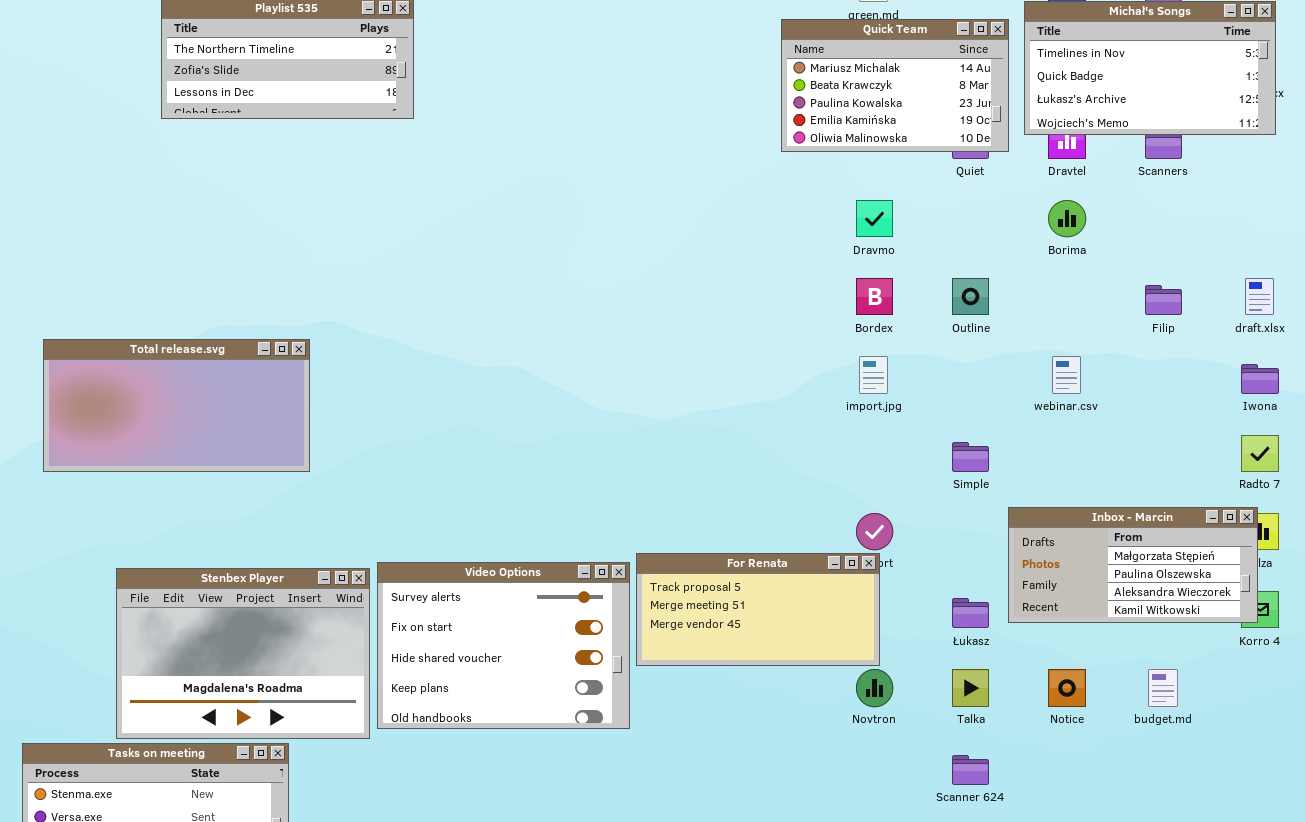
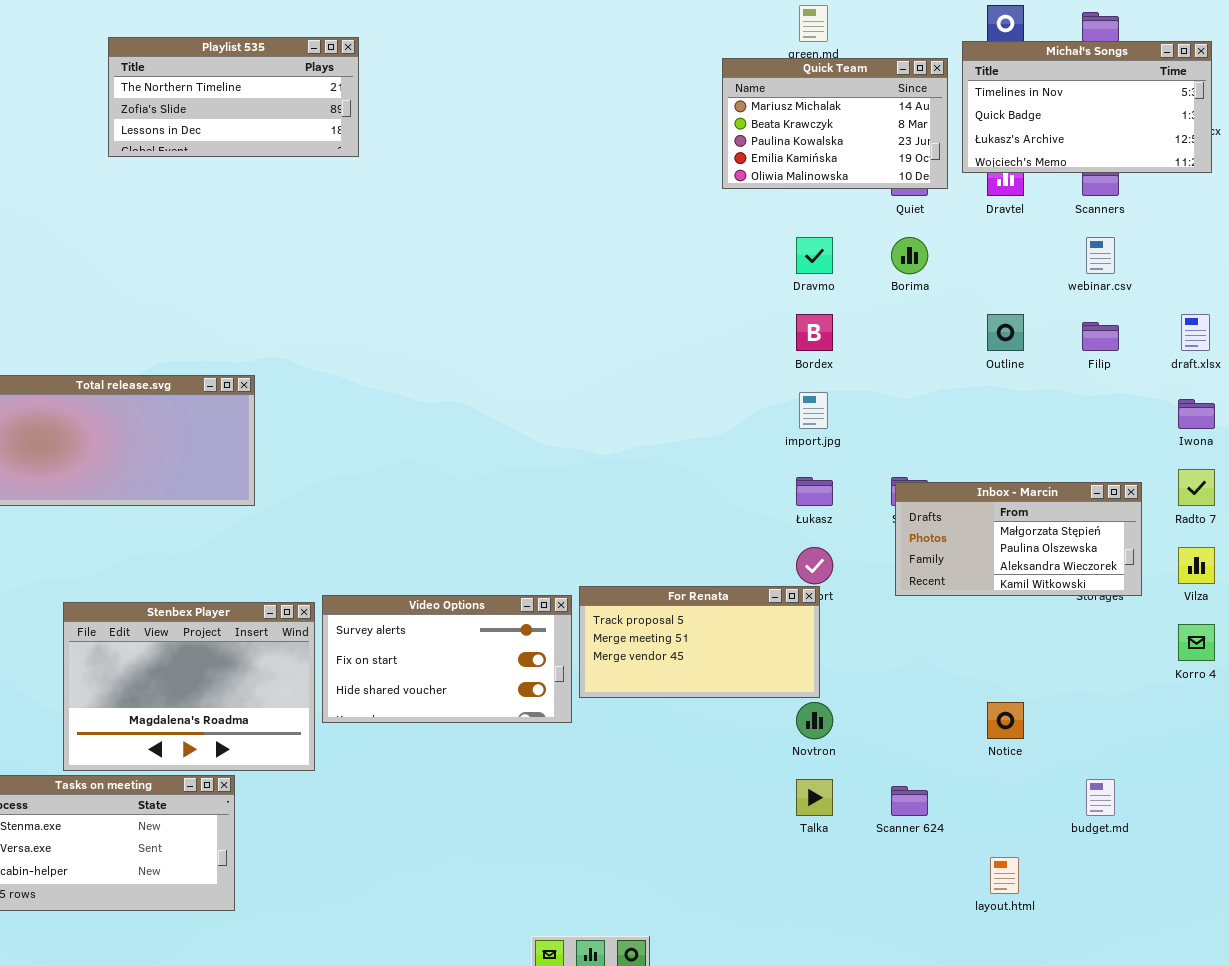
Borima: [1048,200,1086,237] -> [891,237,928,274], moved
Outline: [952,278,989,315] -> [987,314,1024,351], moved
webinar.csv: [1052,356,1081,394] -> [1086,237,1115,274], moved
Inbox - Marcin: [1008,507,1258,623] -> [895,482,1142,596], moved
Video Options: [377,562,630,729] -> [322,595,572,723], resized
Łukasz: [952,598,989,628] -> [796,477,833,506], moved
Talka: [952,669,989,707] -> [796,779,833,816], moved
budget.md: [1148,669,1178,707] -> [1086,779,1115,816], moved

